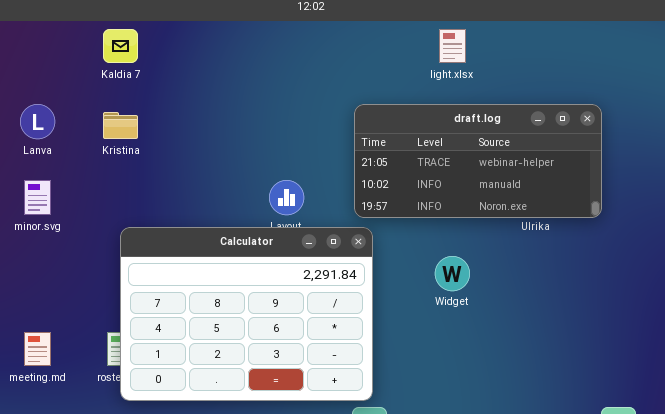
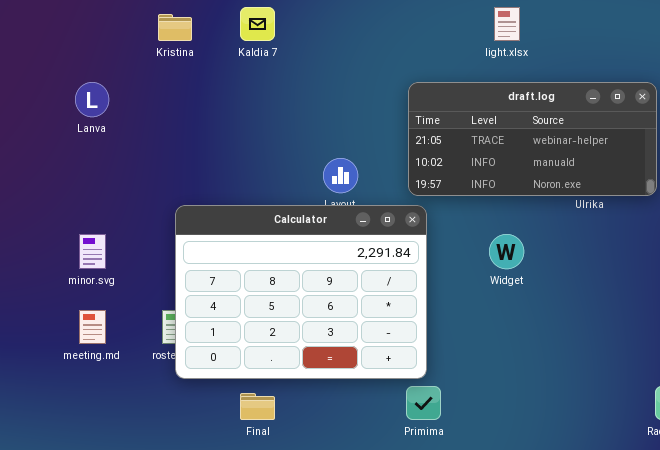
Kaldia 7: [103,29,138,63] -> [240,7,275,41], moved
Kristina: [103,112,138,139] -> [158,14,192,41], moved
minor.svg: [24,180,51,215] -> [79,234,106,269], moved

